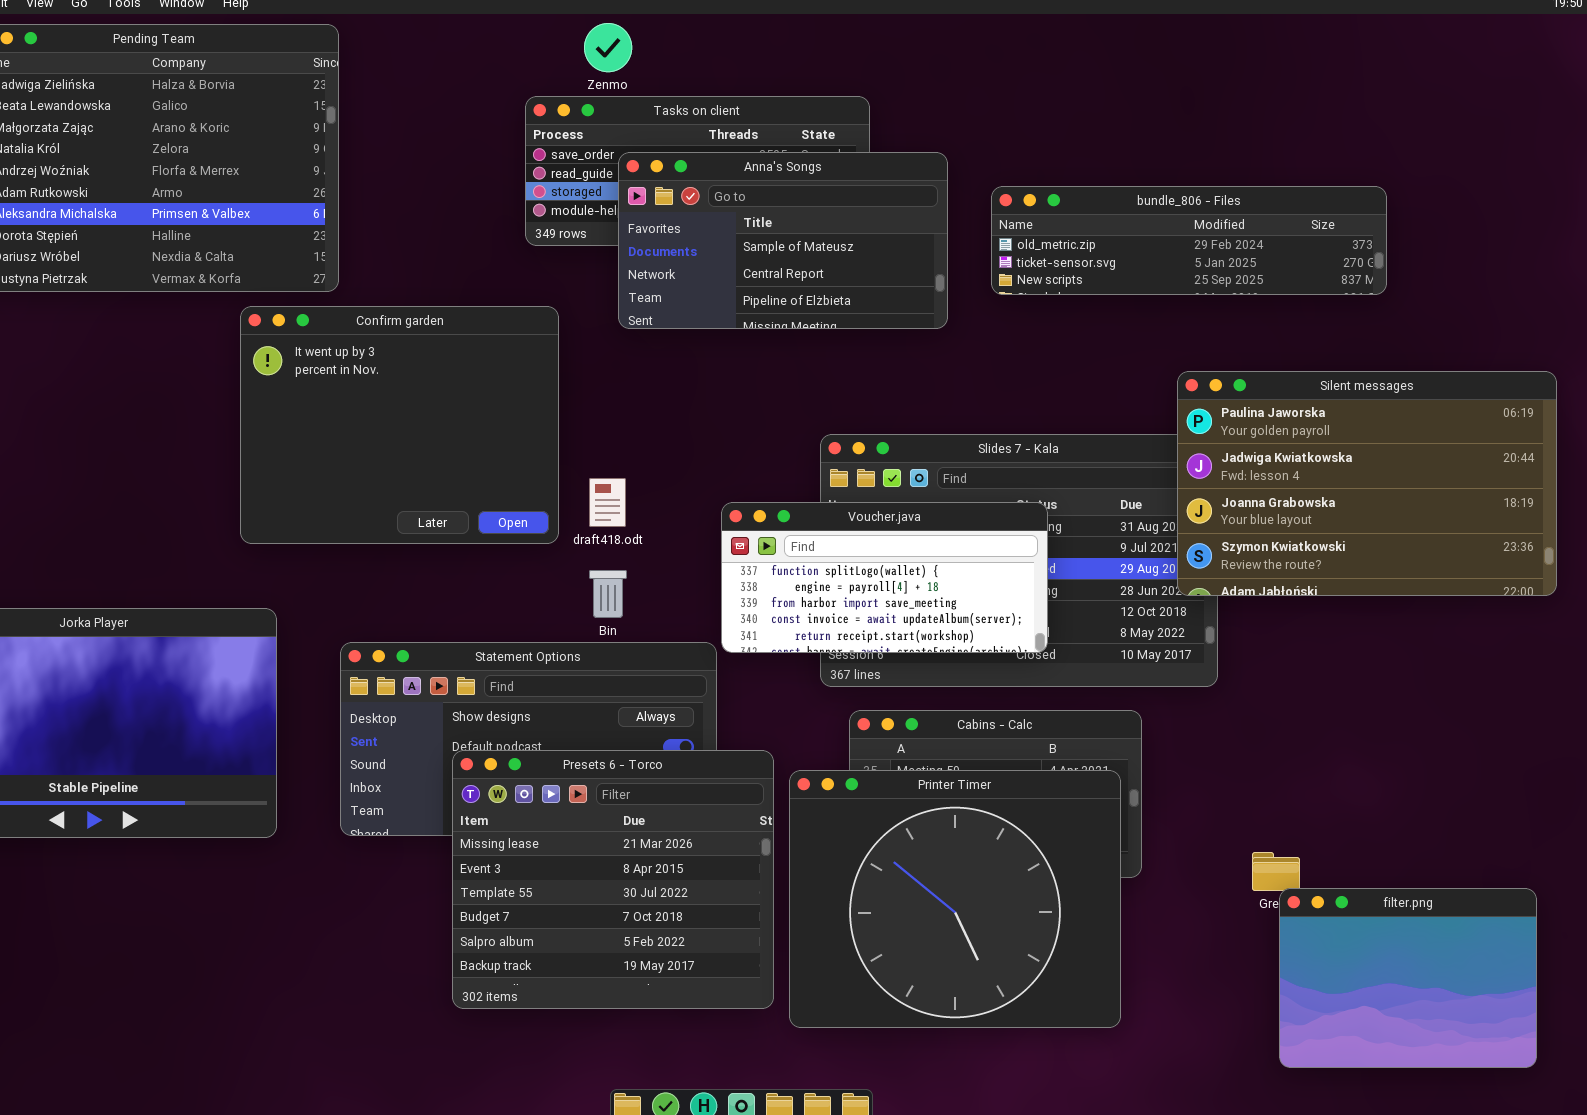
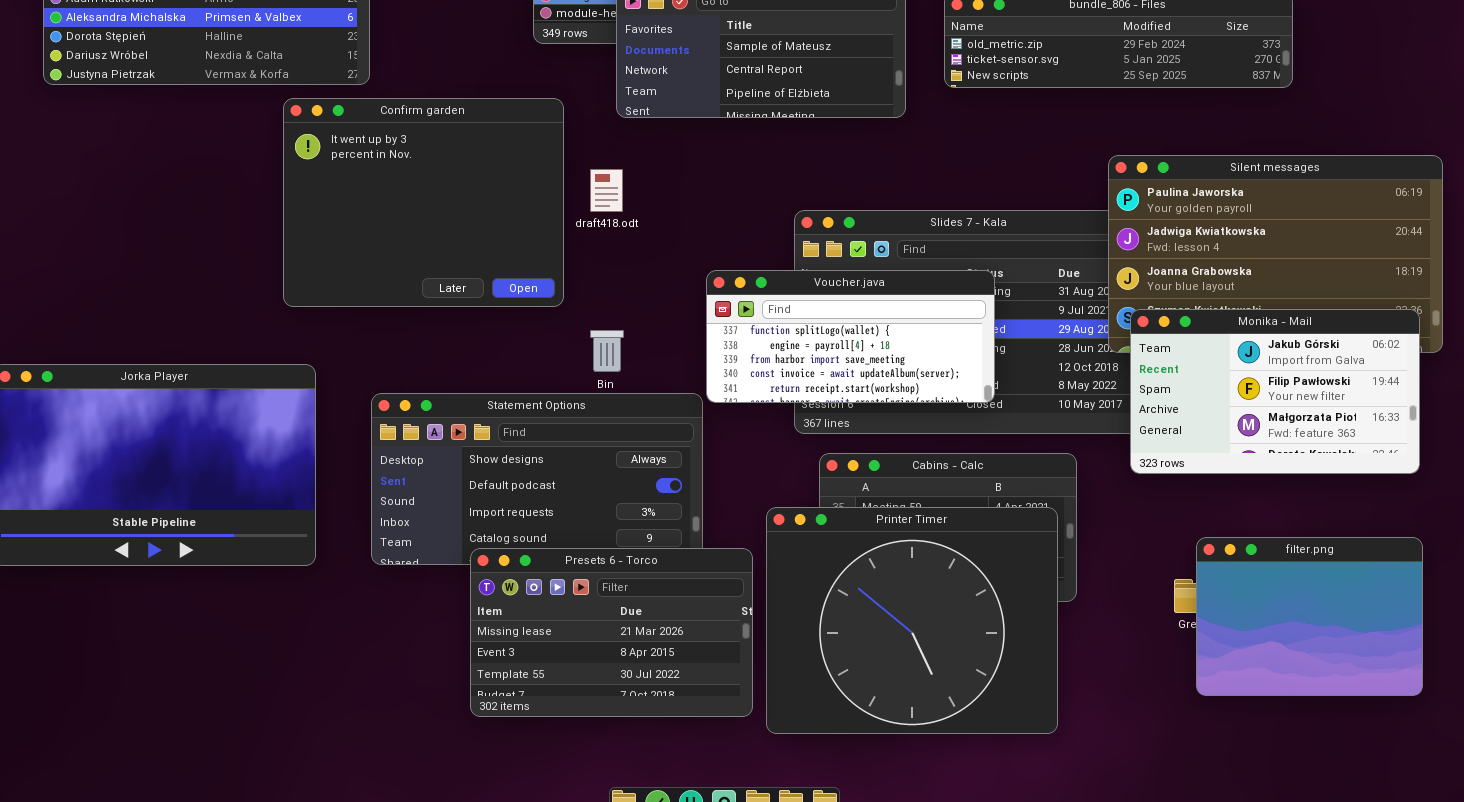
draft418.odt: [589,478,626,527] -> [590,169,623,212], moved
Monika - Mail: none -> [1130,309,1420,474], opened
Presets 6 - Torco: [452,750,774,1009] -> [470,548,753,717], resized
filter.png: [1279,888,1537,1068] -> [1196,537,1423,696], moved

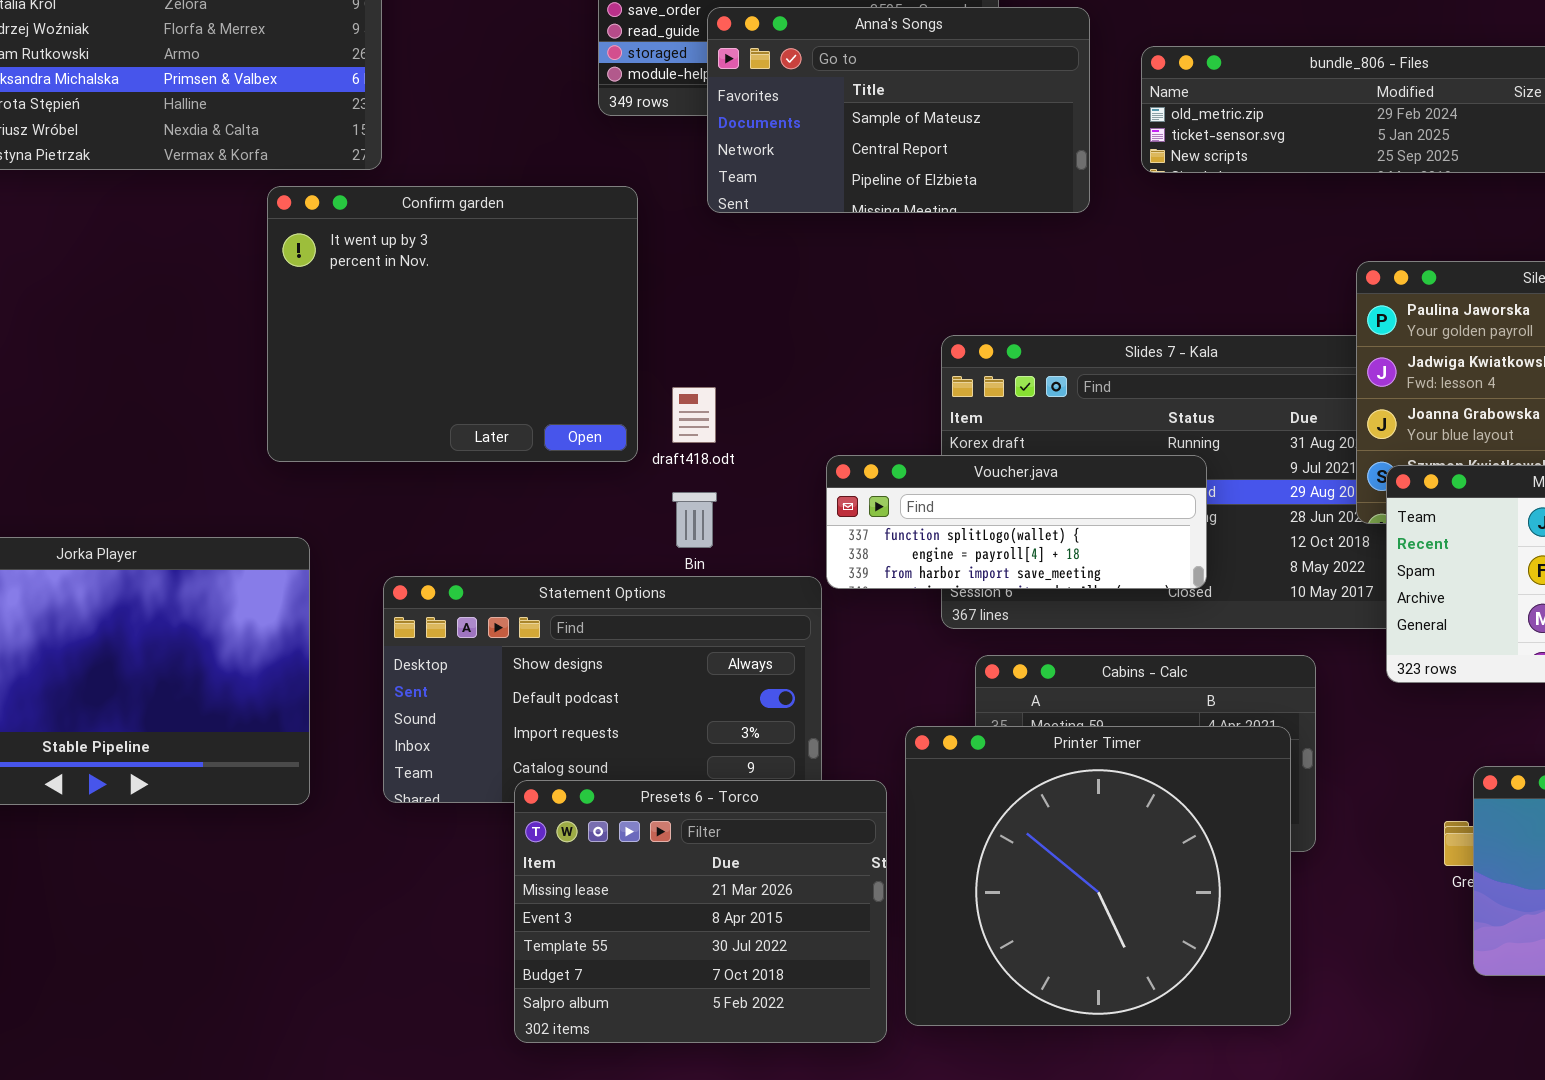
draft418.odt: [590,169,623,212] -> [672,387,716,443], moved
Voucher.java: [706,270,995,403] -> [826,455,1207,589], resized
Presets 6 - Torco: [470,548,753,717] -> [514,780,887,1043], resized

